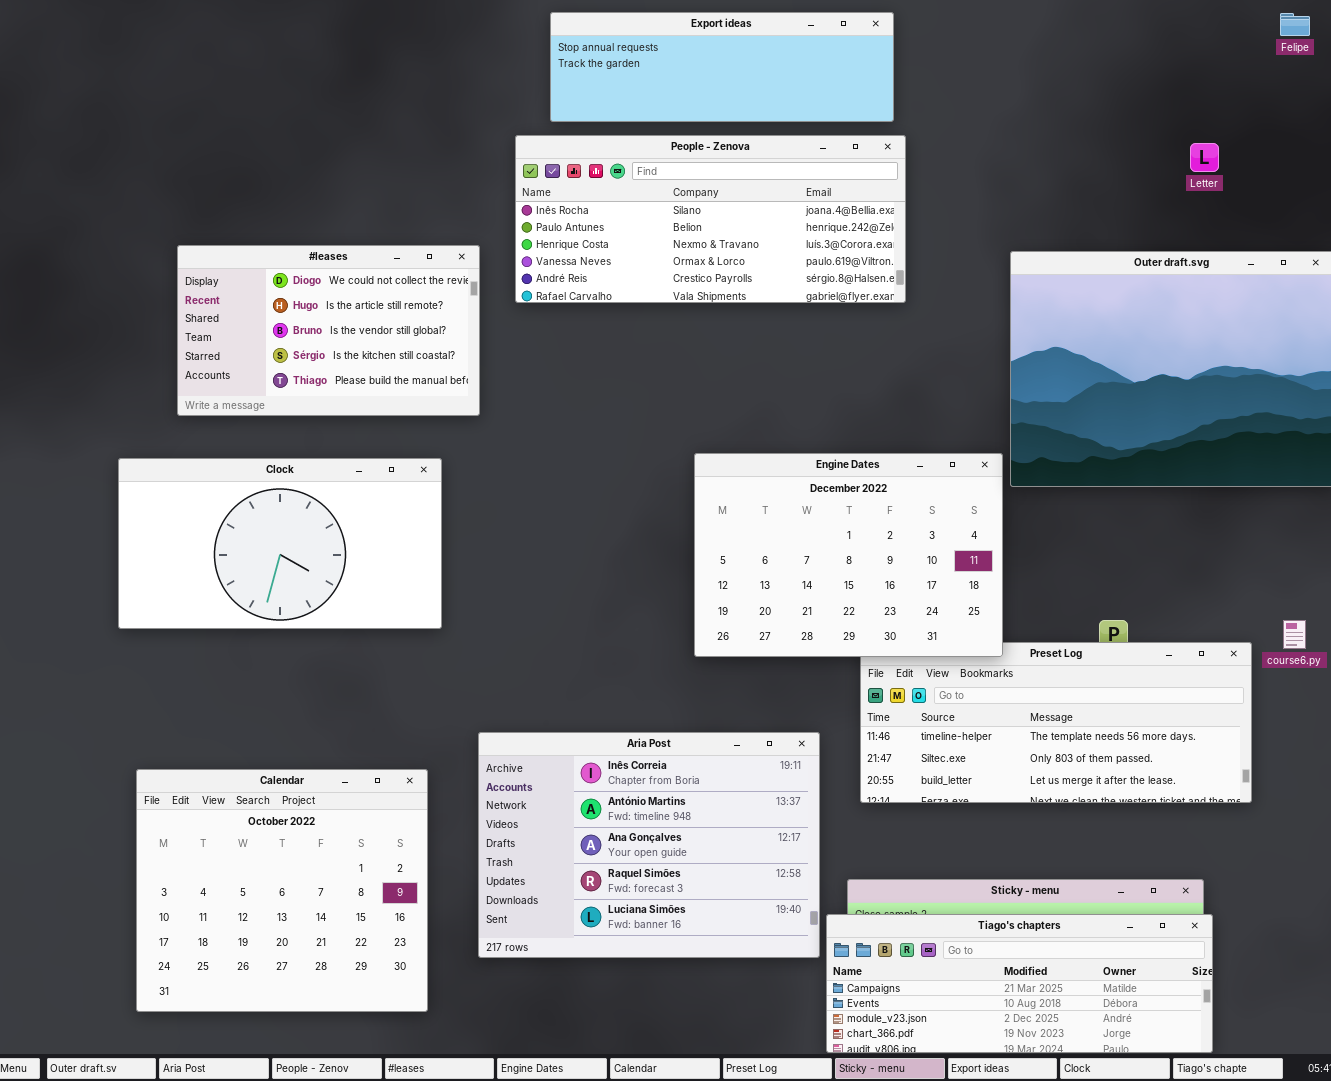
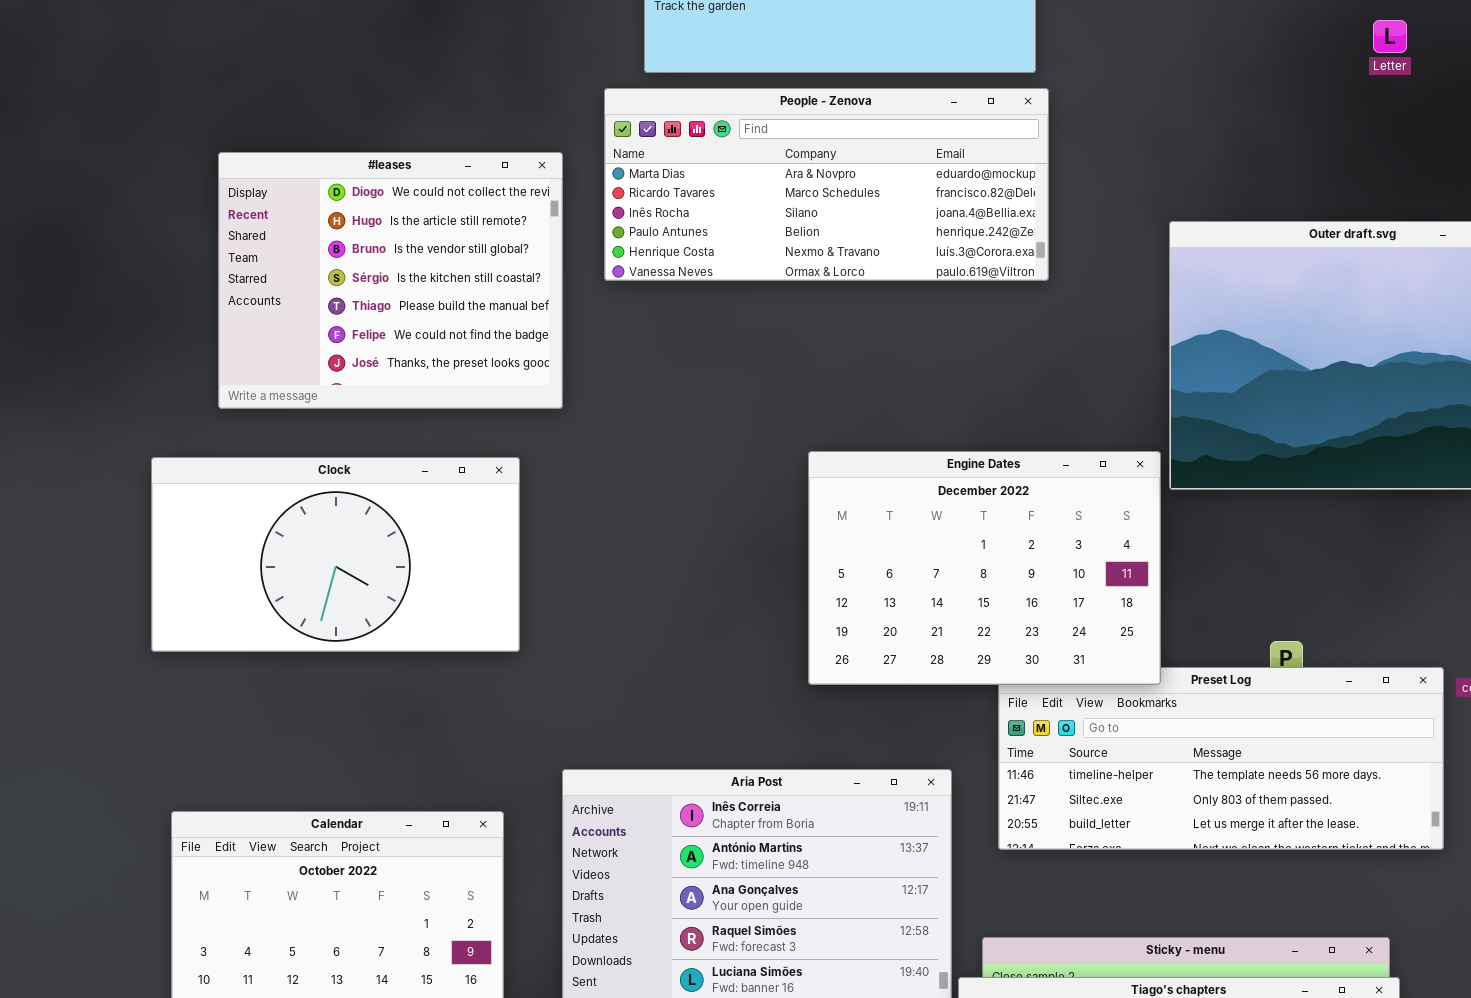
People - Zenova: [515,135,906,303] -> [604,88,1049,281], scrolled up 2 rows
Letter: [1190,143,1219,172] -> [1373,20,1407,53], moved
#leases: [177,245,480,416] -> [218,152,563,409], resized

